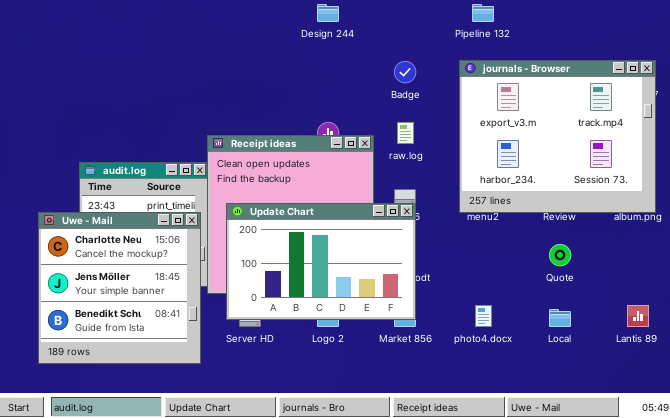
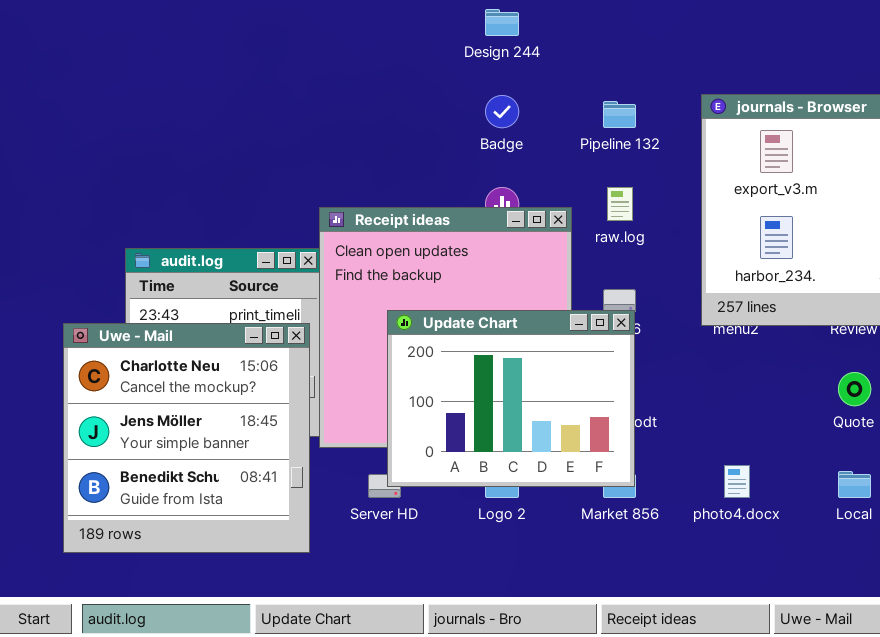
Pipeline 132: [472,4,494,22] -> [603,101,636,128], moved
Badge: [394,61,416,83] -> [485,95,519,128], moved
Update Chart: [226,203,416,320] -> [387,310,635,487], resized

